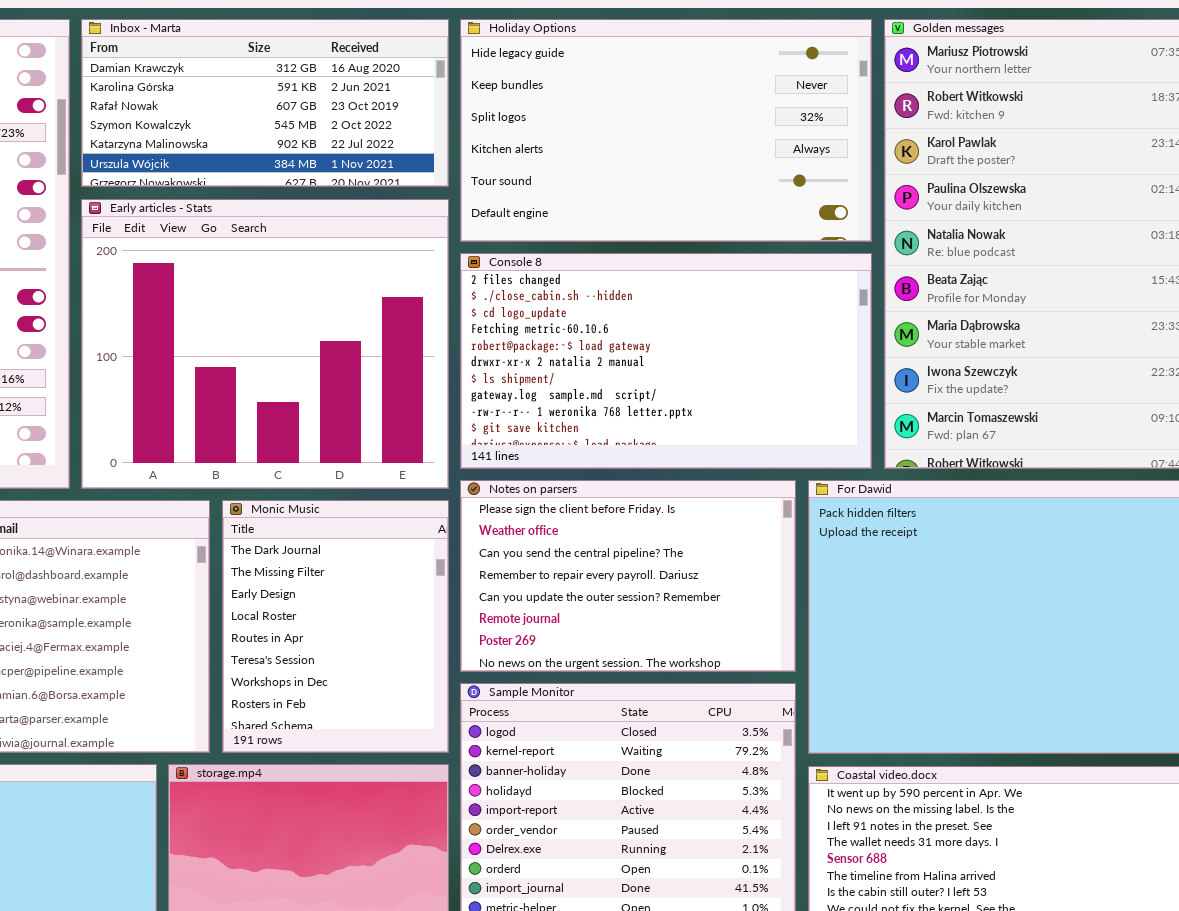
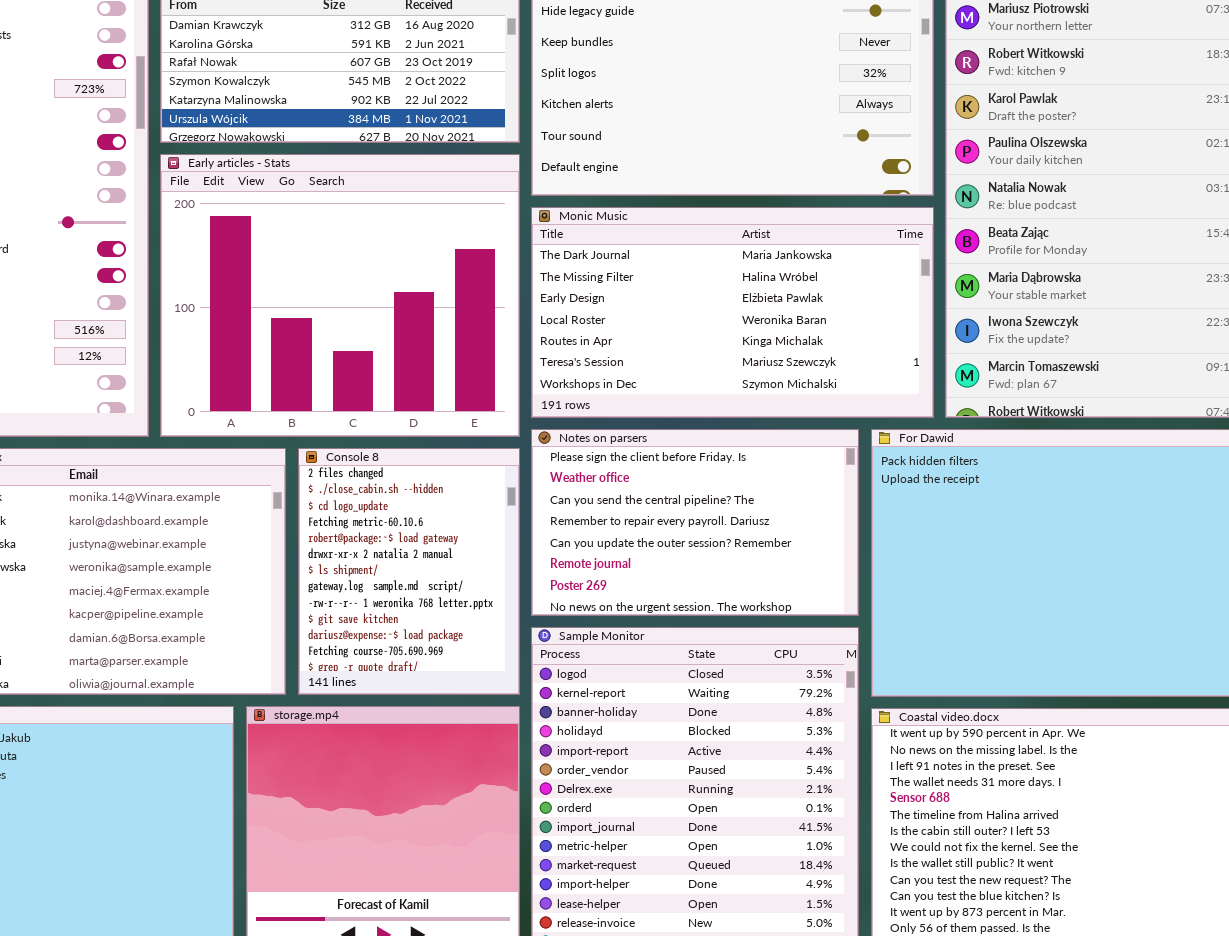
Console 8: [460,253,872,469] -> [298,448,520,695], moved, resized
Monic Music: [222,500,449,753] -> [531,207,934,418], moved, resized

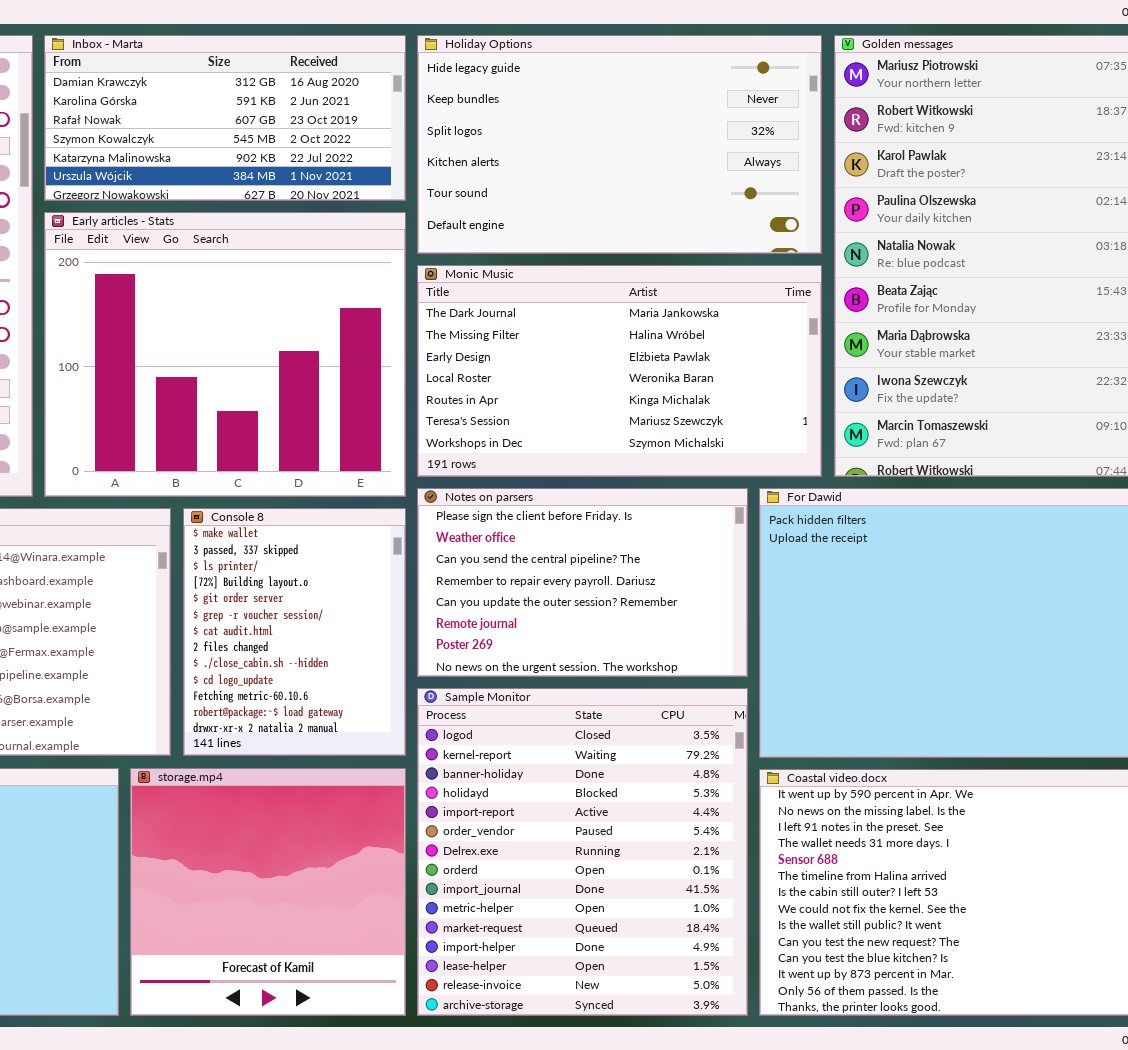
Console 8: [298,448,520,695] -> [183,508,406,756], scrolled up 7 rows

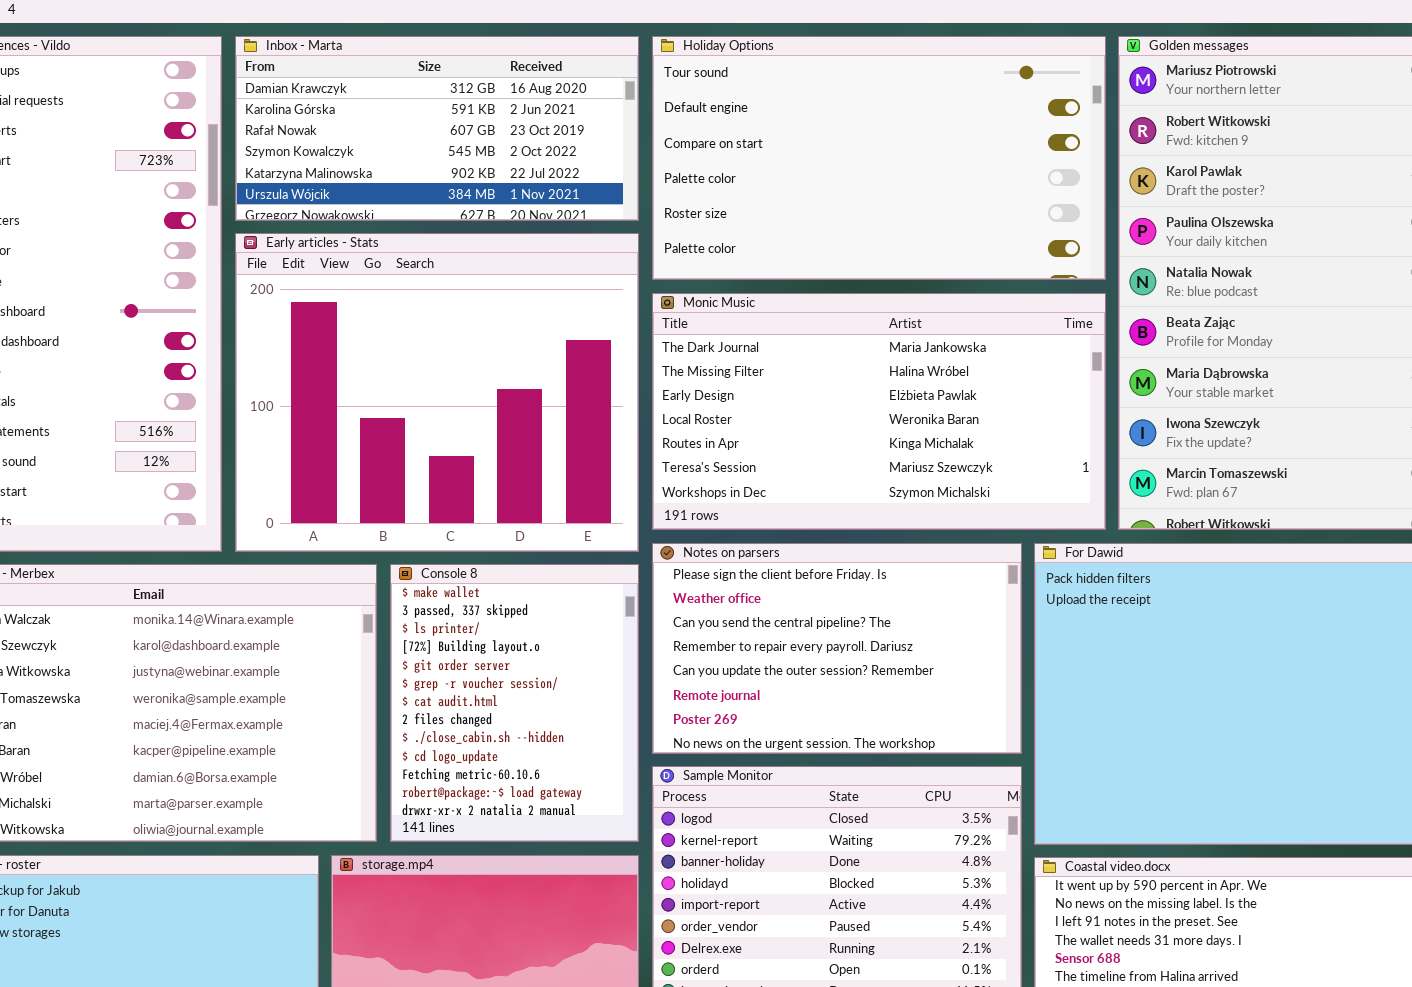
Holiday Options: [417,35,822,254] -> [652,36,1106,280], scrolled down 4 rows

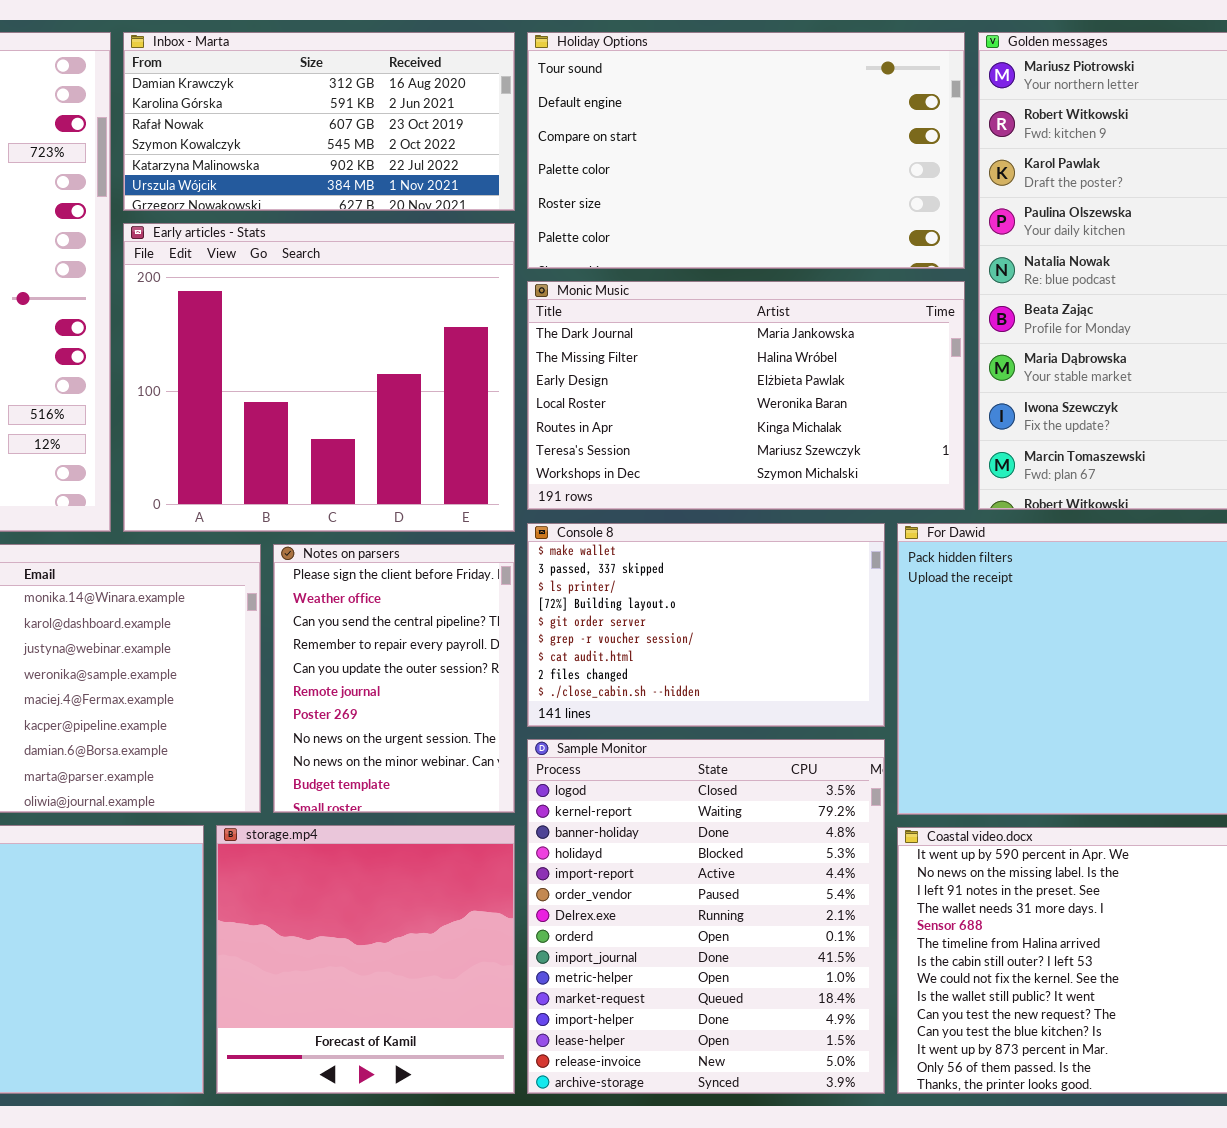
Notes on parsers: [652,543,1022,754] -> [273,544,515,813], moved, resized
Console 8: [390,564,639,842] -> [527,523,885,727], moved, resized

